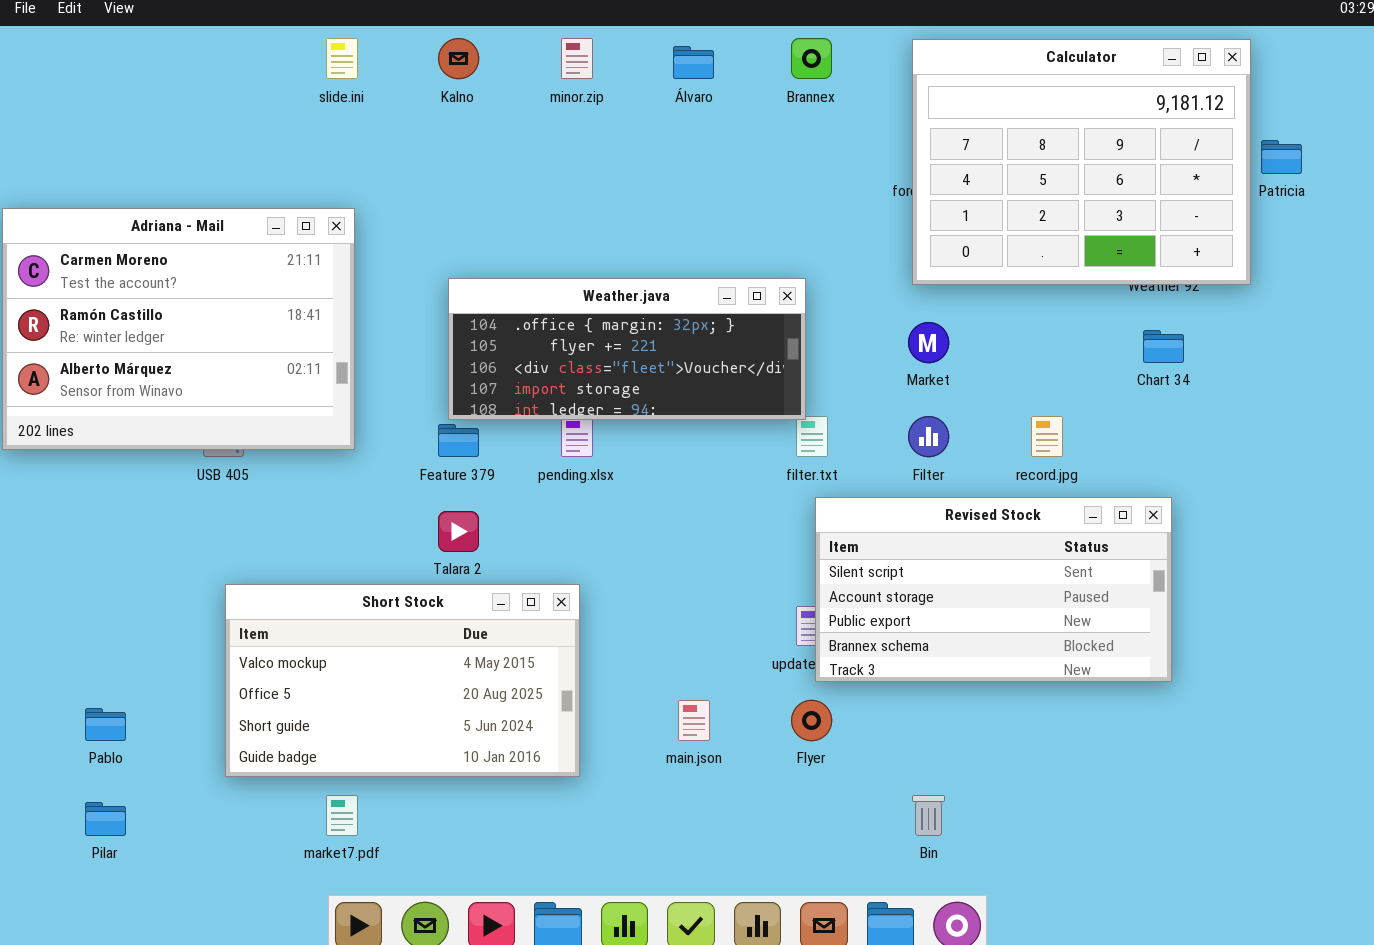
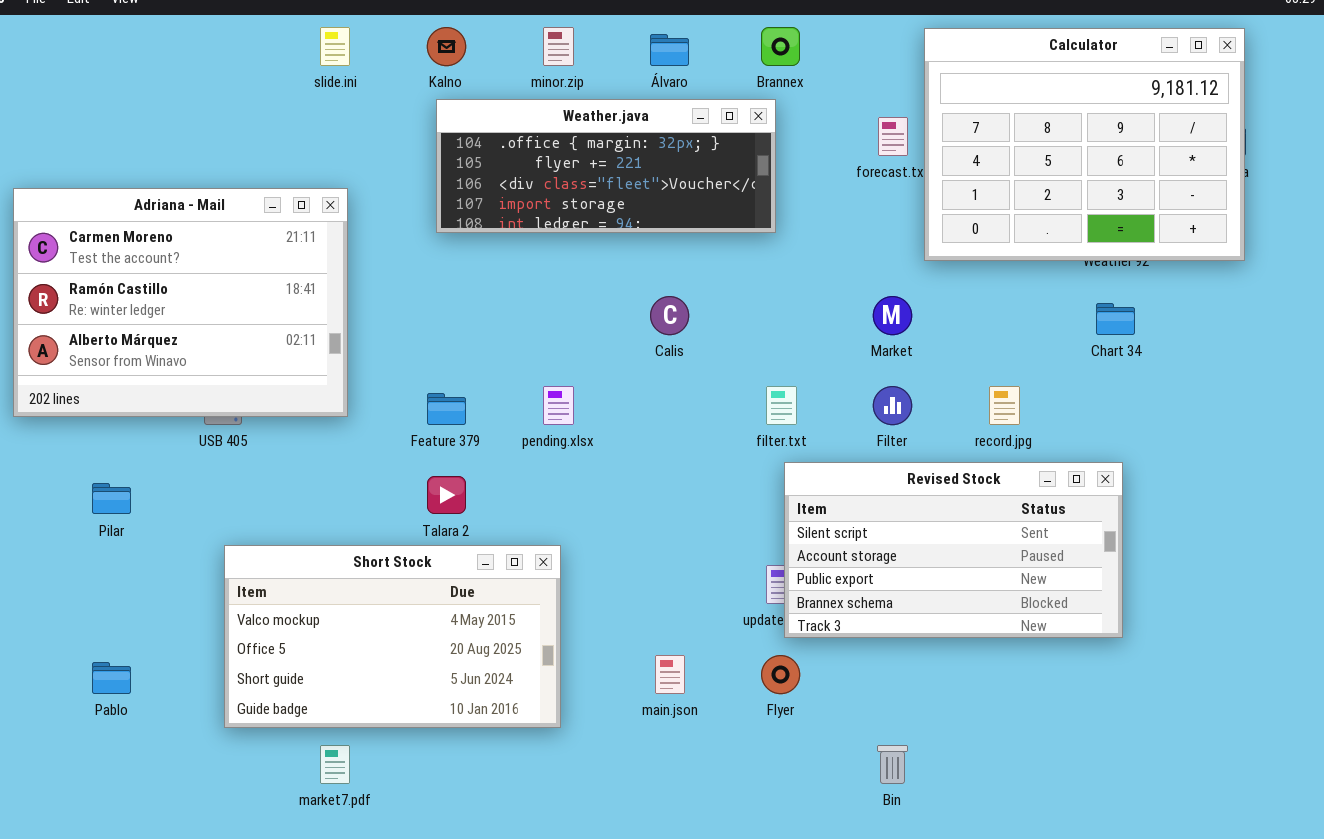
Calculator: [912,39,1251,285] -> [924,28,1245,261], moved
Weather.java: [448,278,806,420] -> [436,99,776,233], moved
Pilar: [85,802,126,836] -> [92,483,131,514], moved

